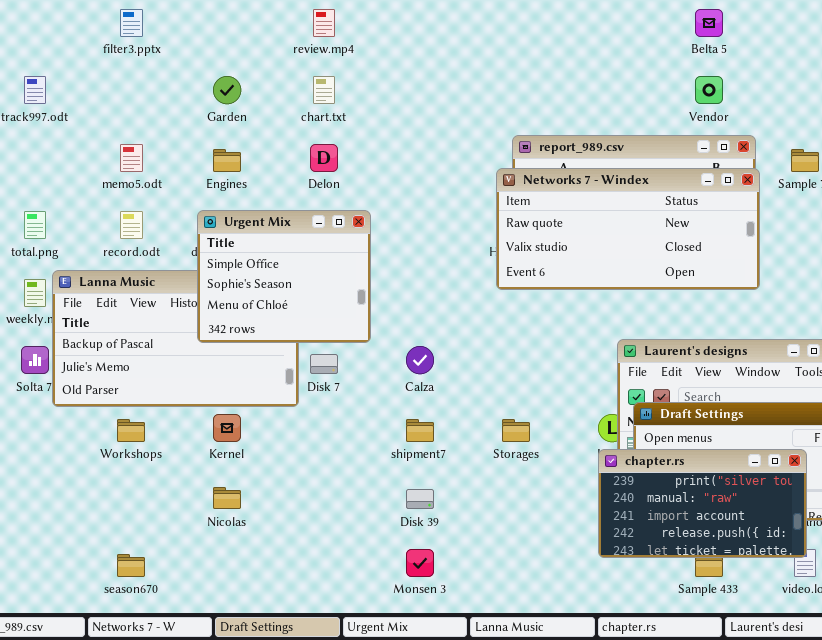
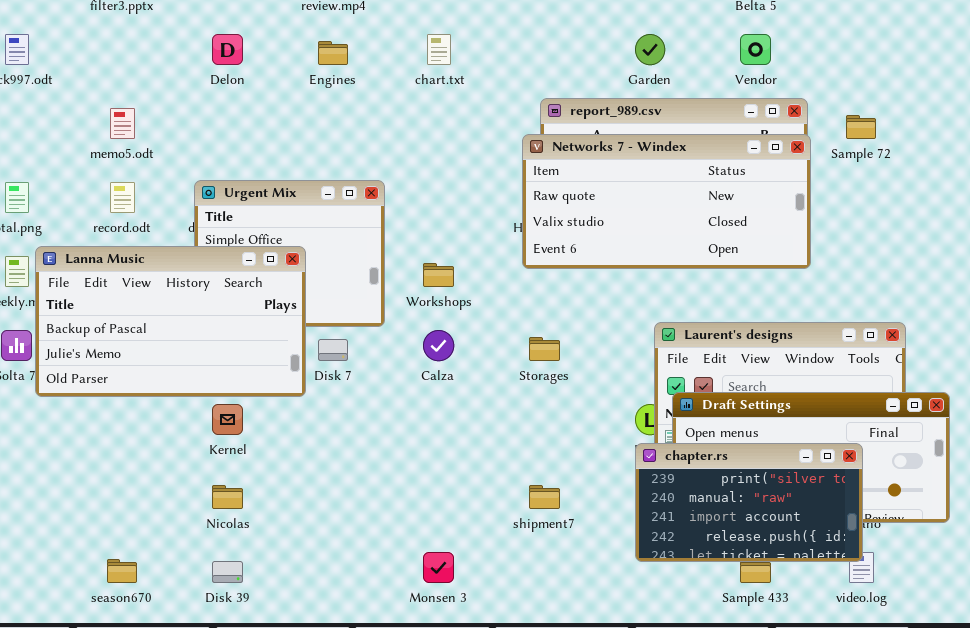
Garden: [213,76,241,104] -> [635,34,665,65], moved
chart.txt: [313,76,335,104] -> [427,34,451,65], moved
Delon: [310,144,338,172] -> [212,34,243,65], moved
Engines: [213,149,241,172] -> [318,41,348,65], moved
Lanna Music: [52,270,299,407] -> [35,246,306,397], raised
Workshops: [117,419,145,442] -> [423,263,454,287], moved
shipment7: [406,419,434,442] -> [529,485,560,509], moved
Storages: [502,419,530,442] -> [529,337,560,361], moved
Disk 39: [406,489,434,509] -> [212,561,243,583], moved

